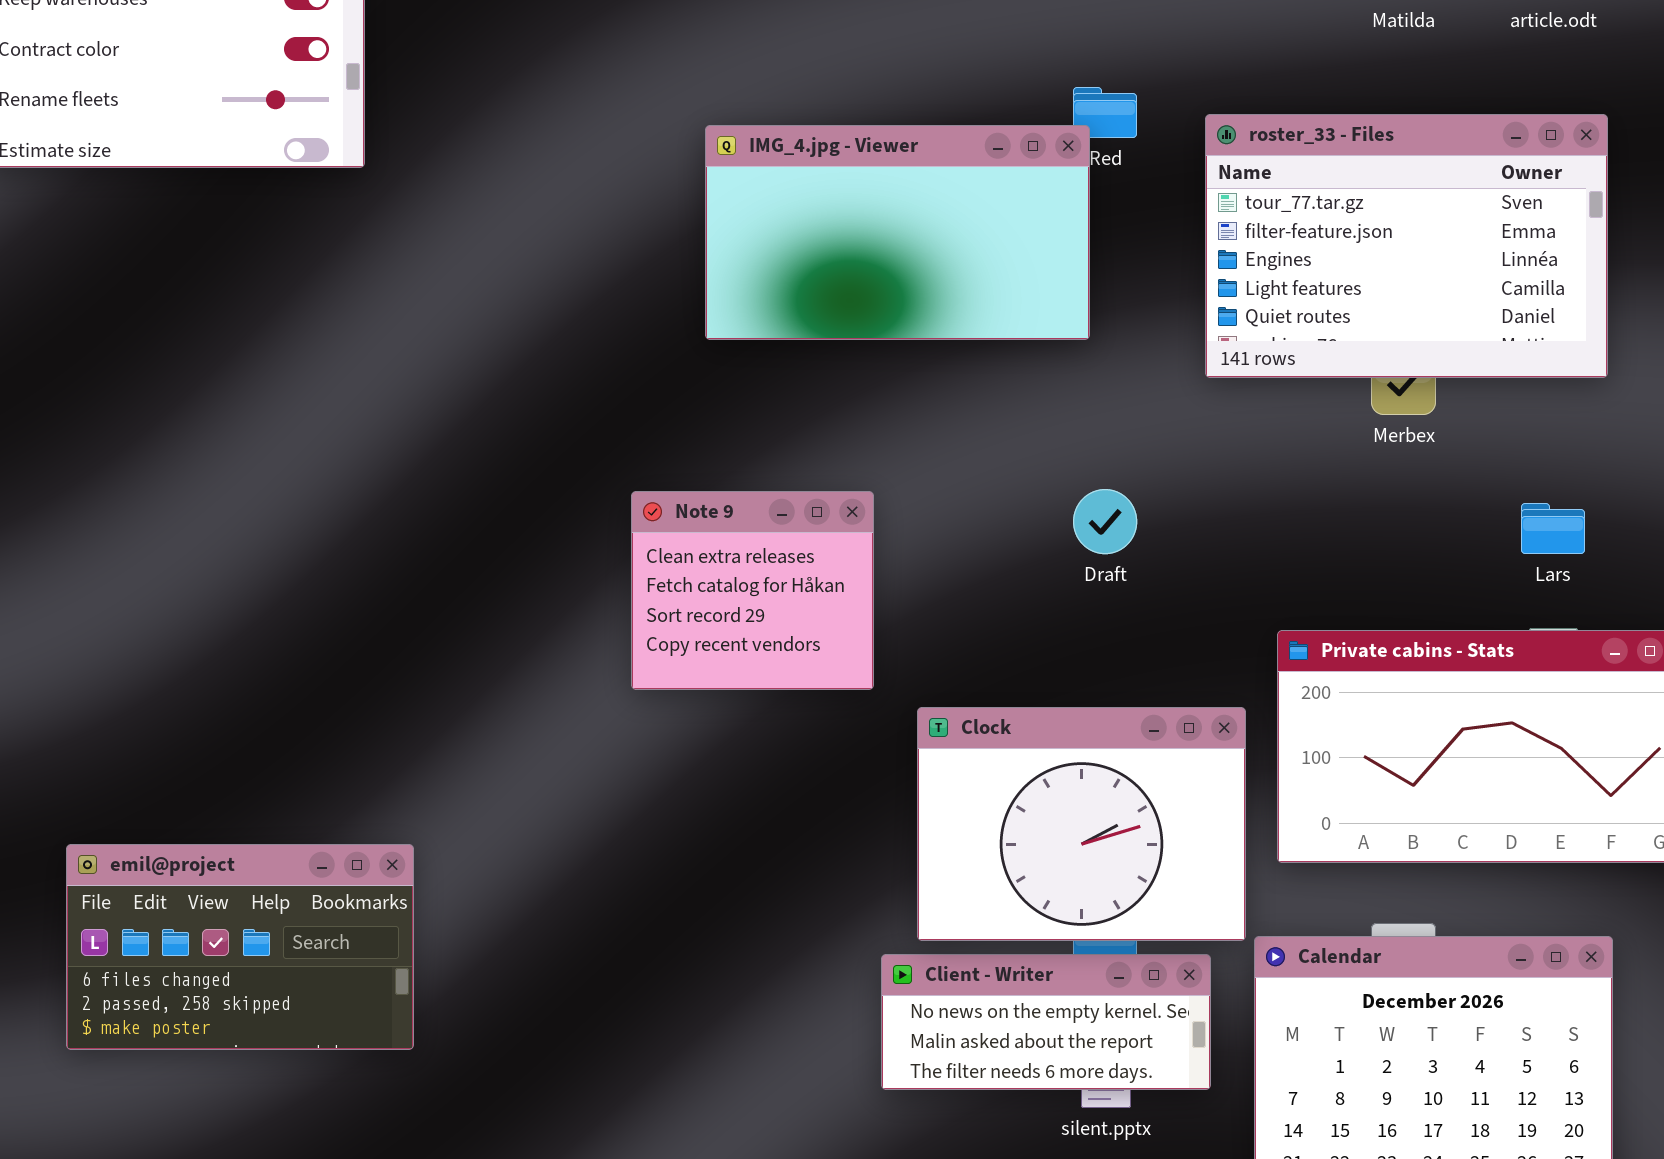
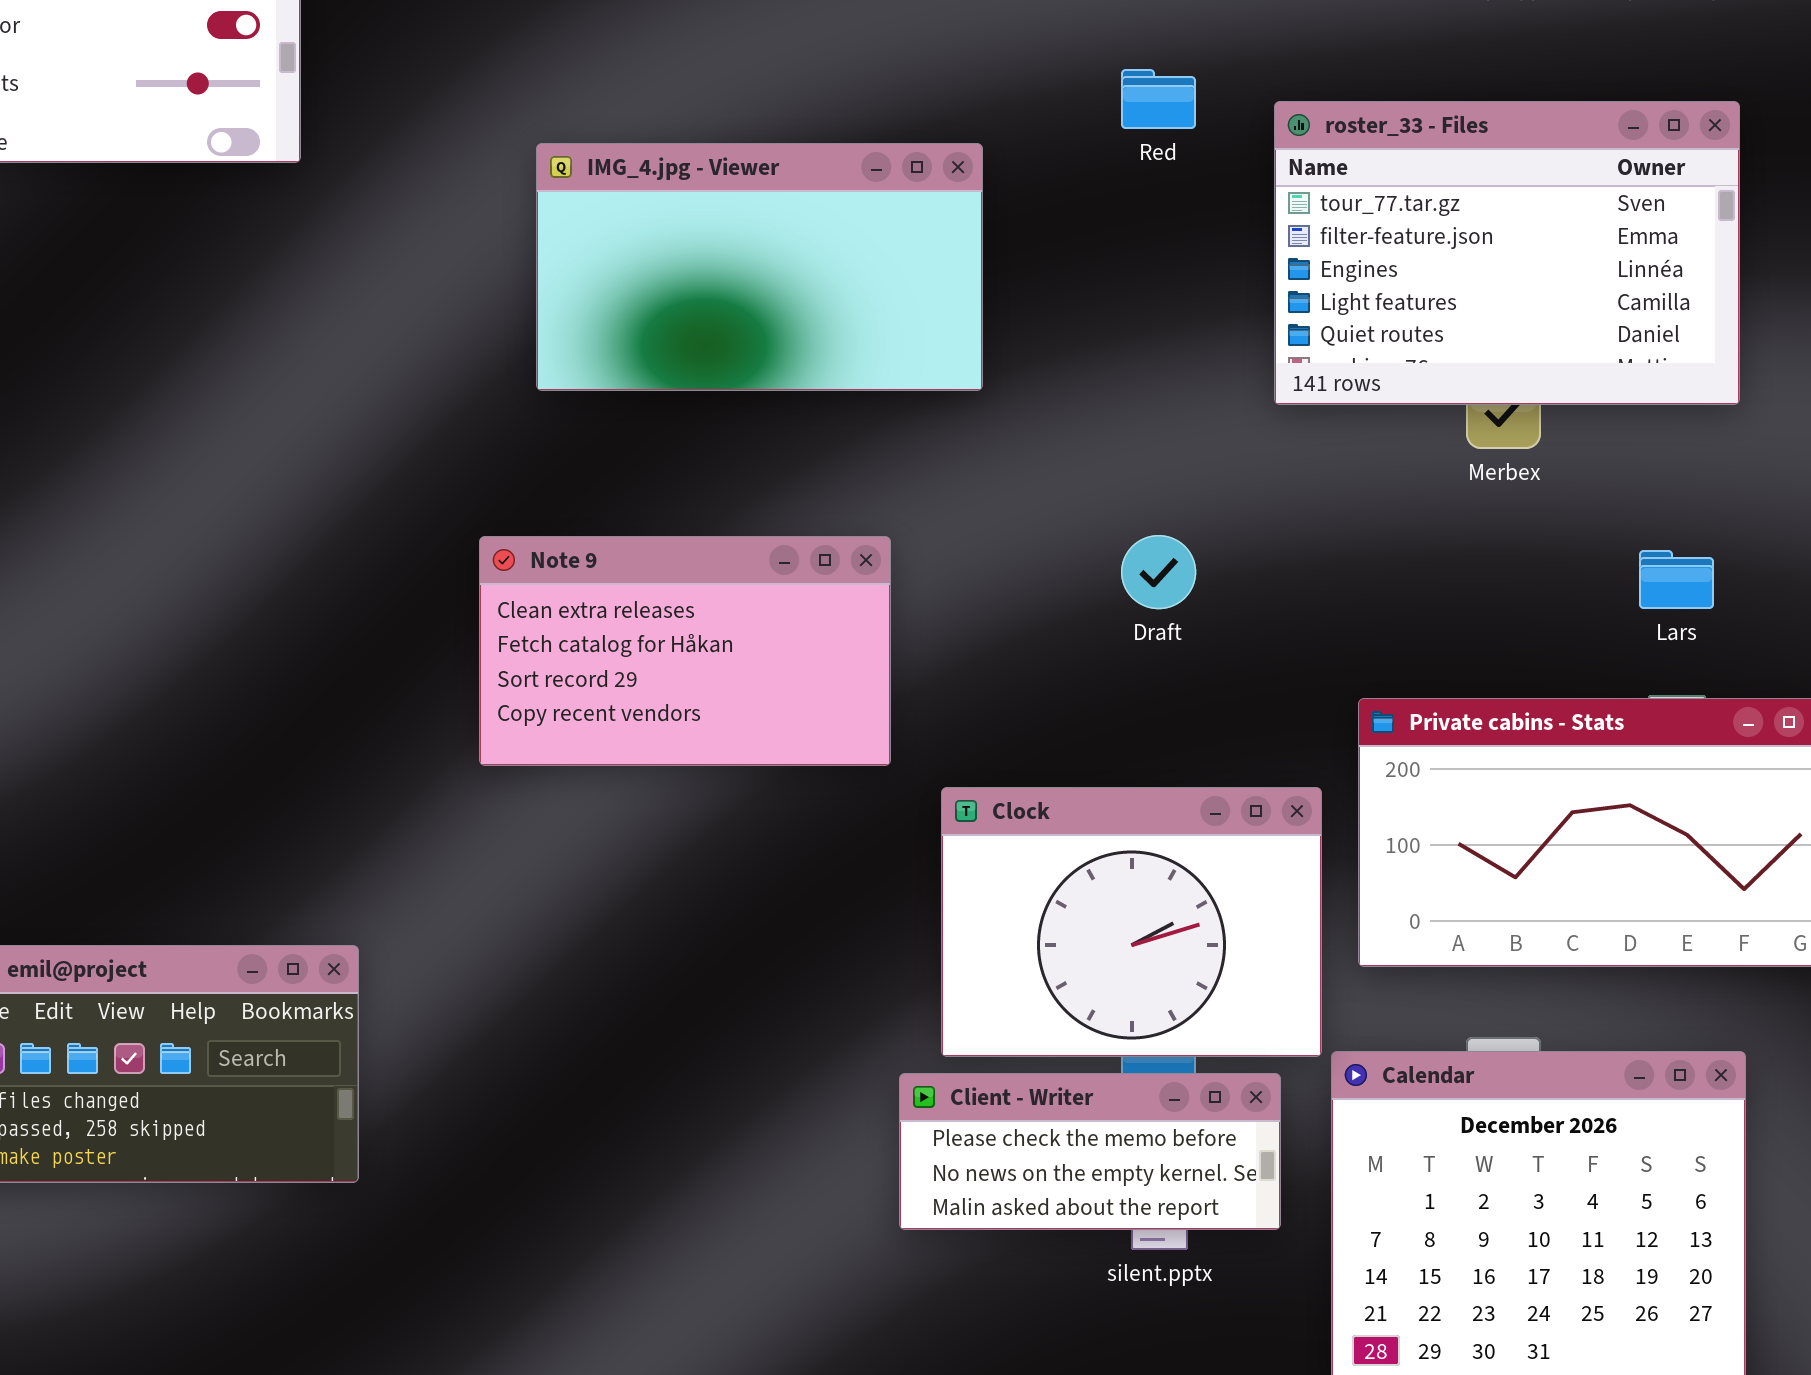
IMG_4.jpg - Viewer: [705,125,1090,340] -> [536,143,983,391], moved
Note 9: [631,491,874,690] -> [479,536,891,766], resized
Client - Writer: [881,954,1211,1090] -> [899,1073,1281,1230], scrolled up 1 row

